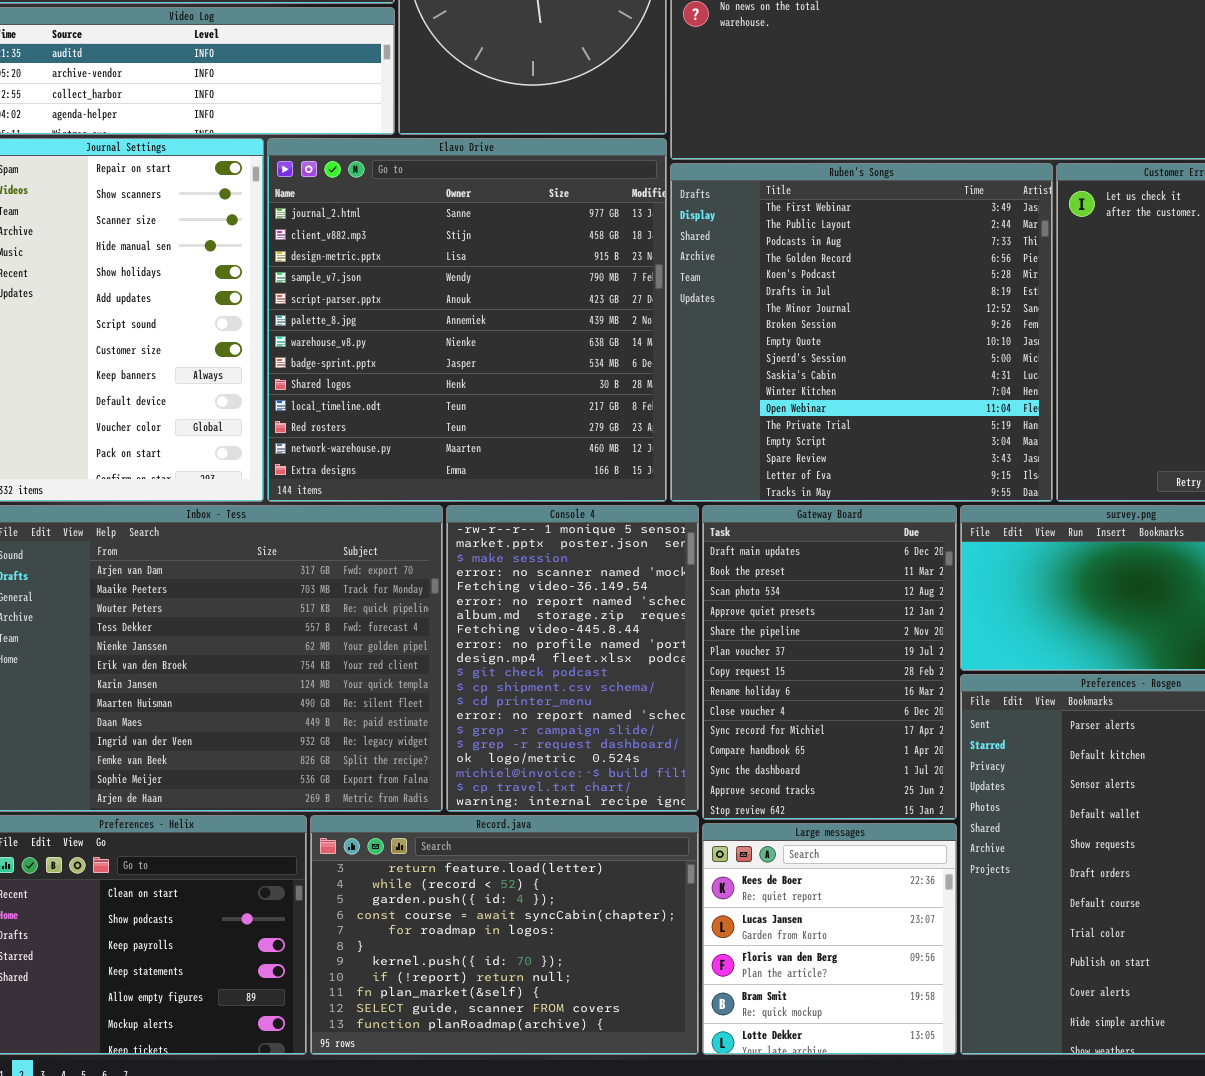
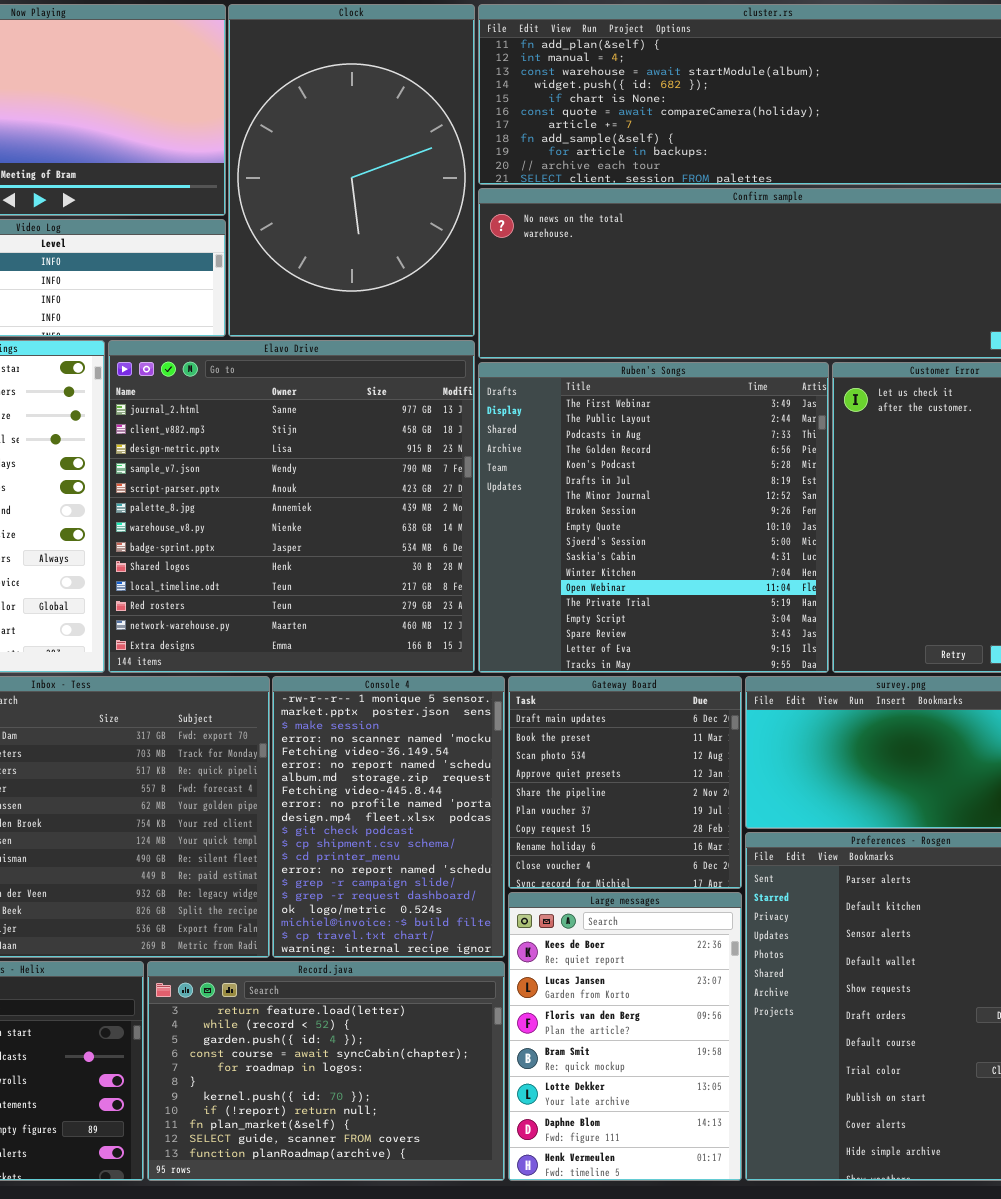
Gateway Board: [702,505,957,820] -> [508,676,742,889], resized
Large messages: [702,823,957,1055] -> [508,892,742,1181], resized

